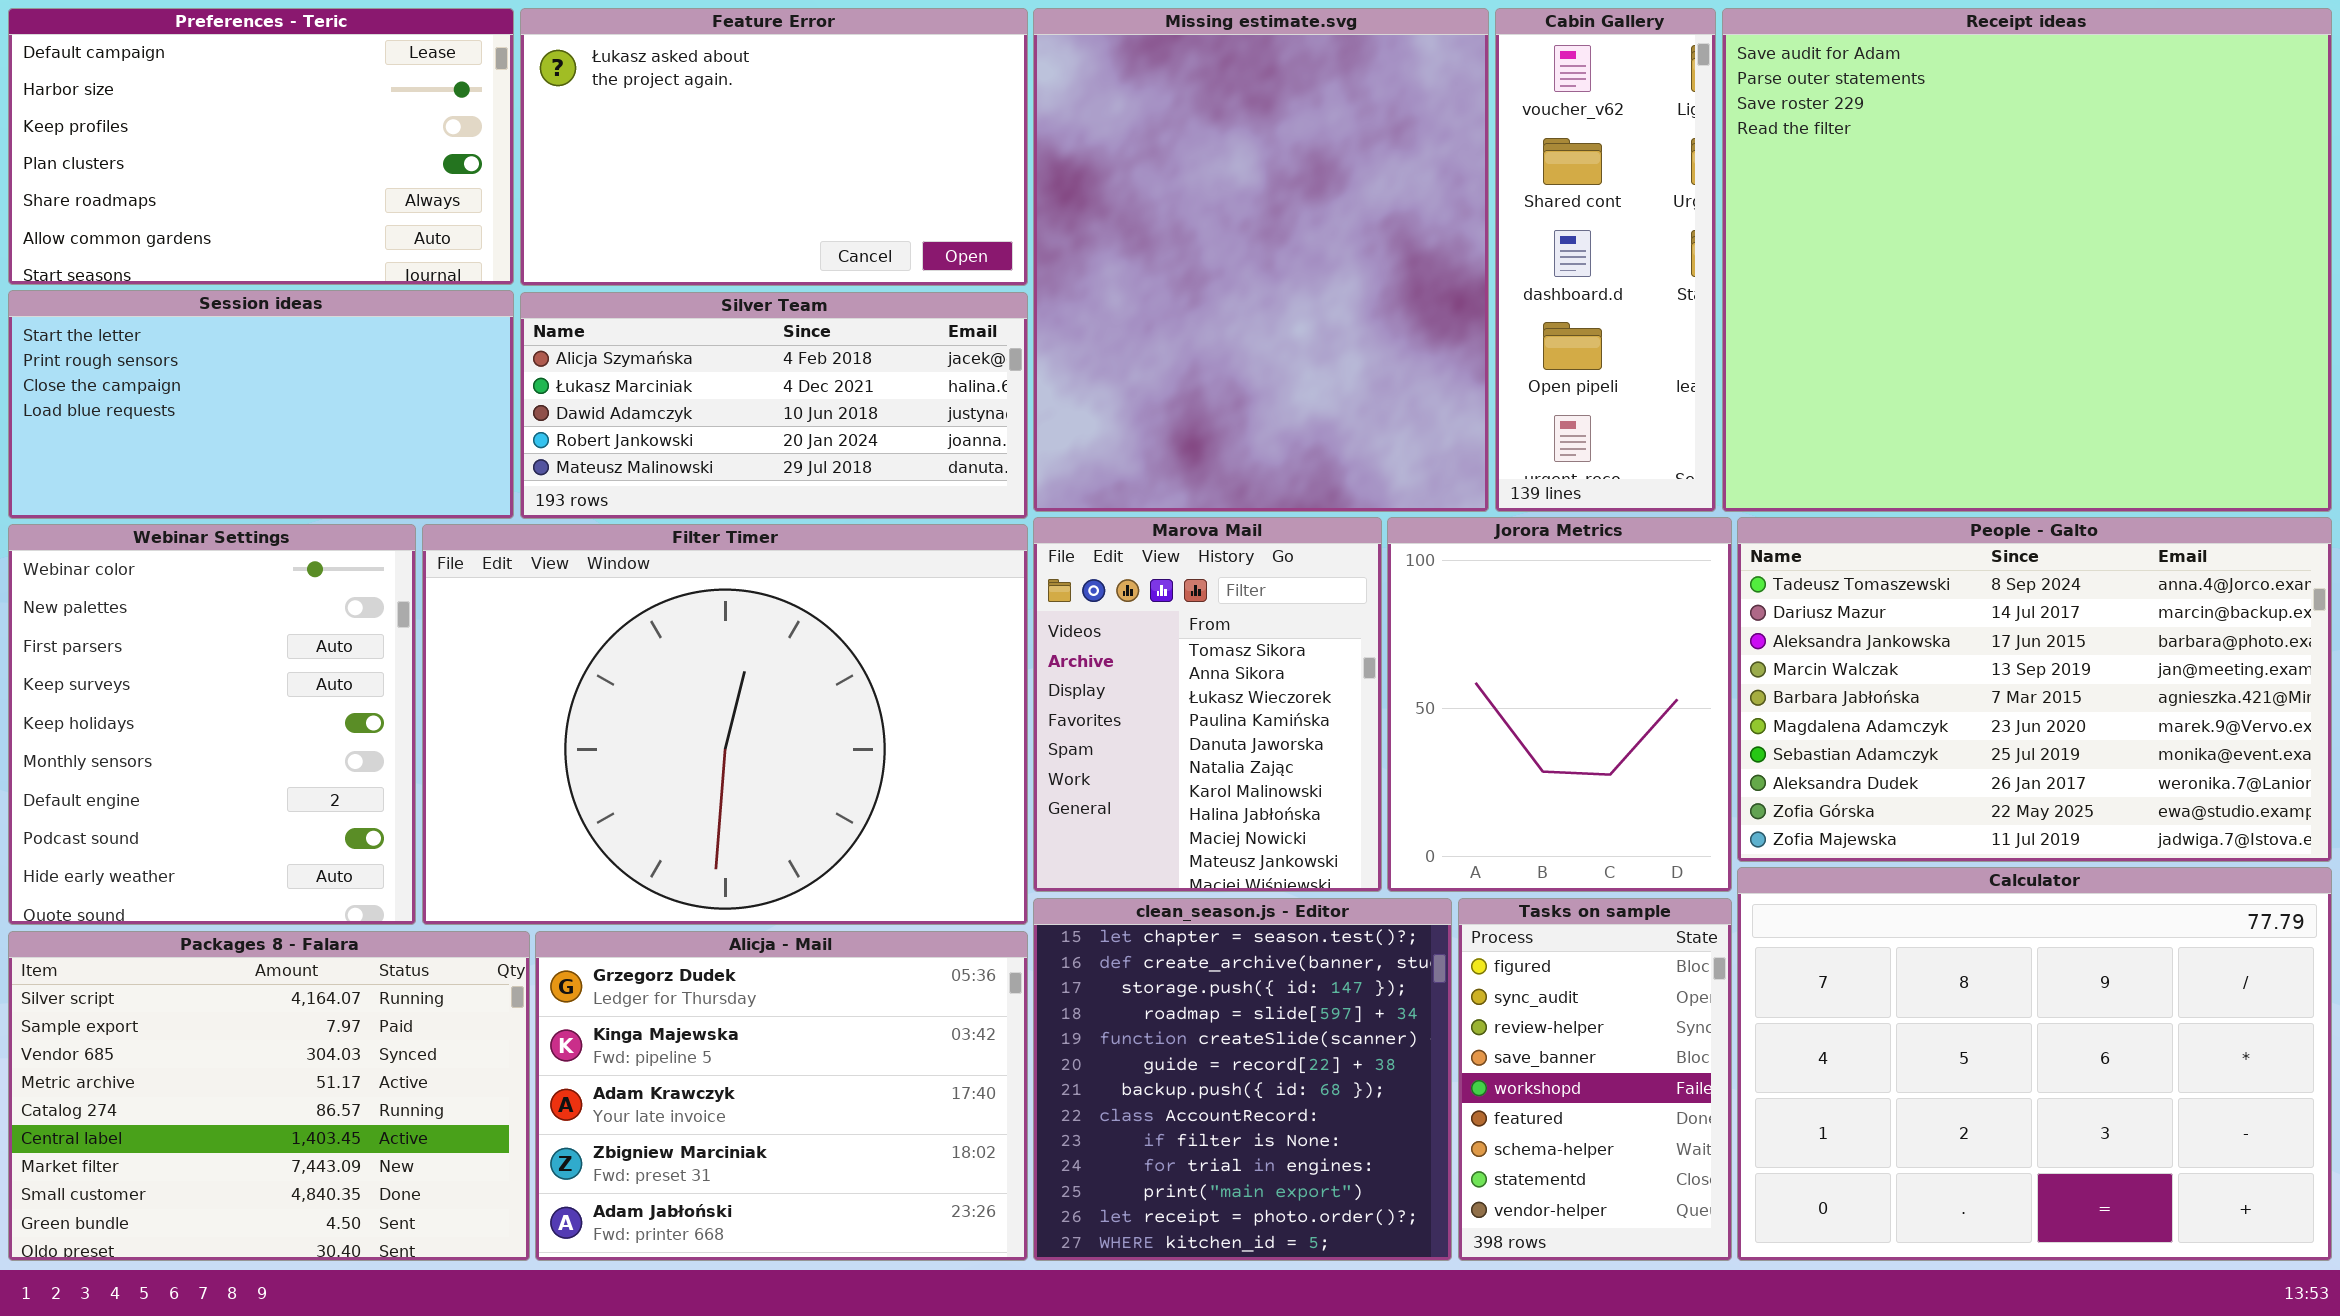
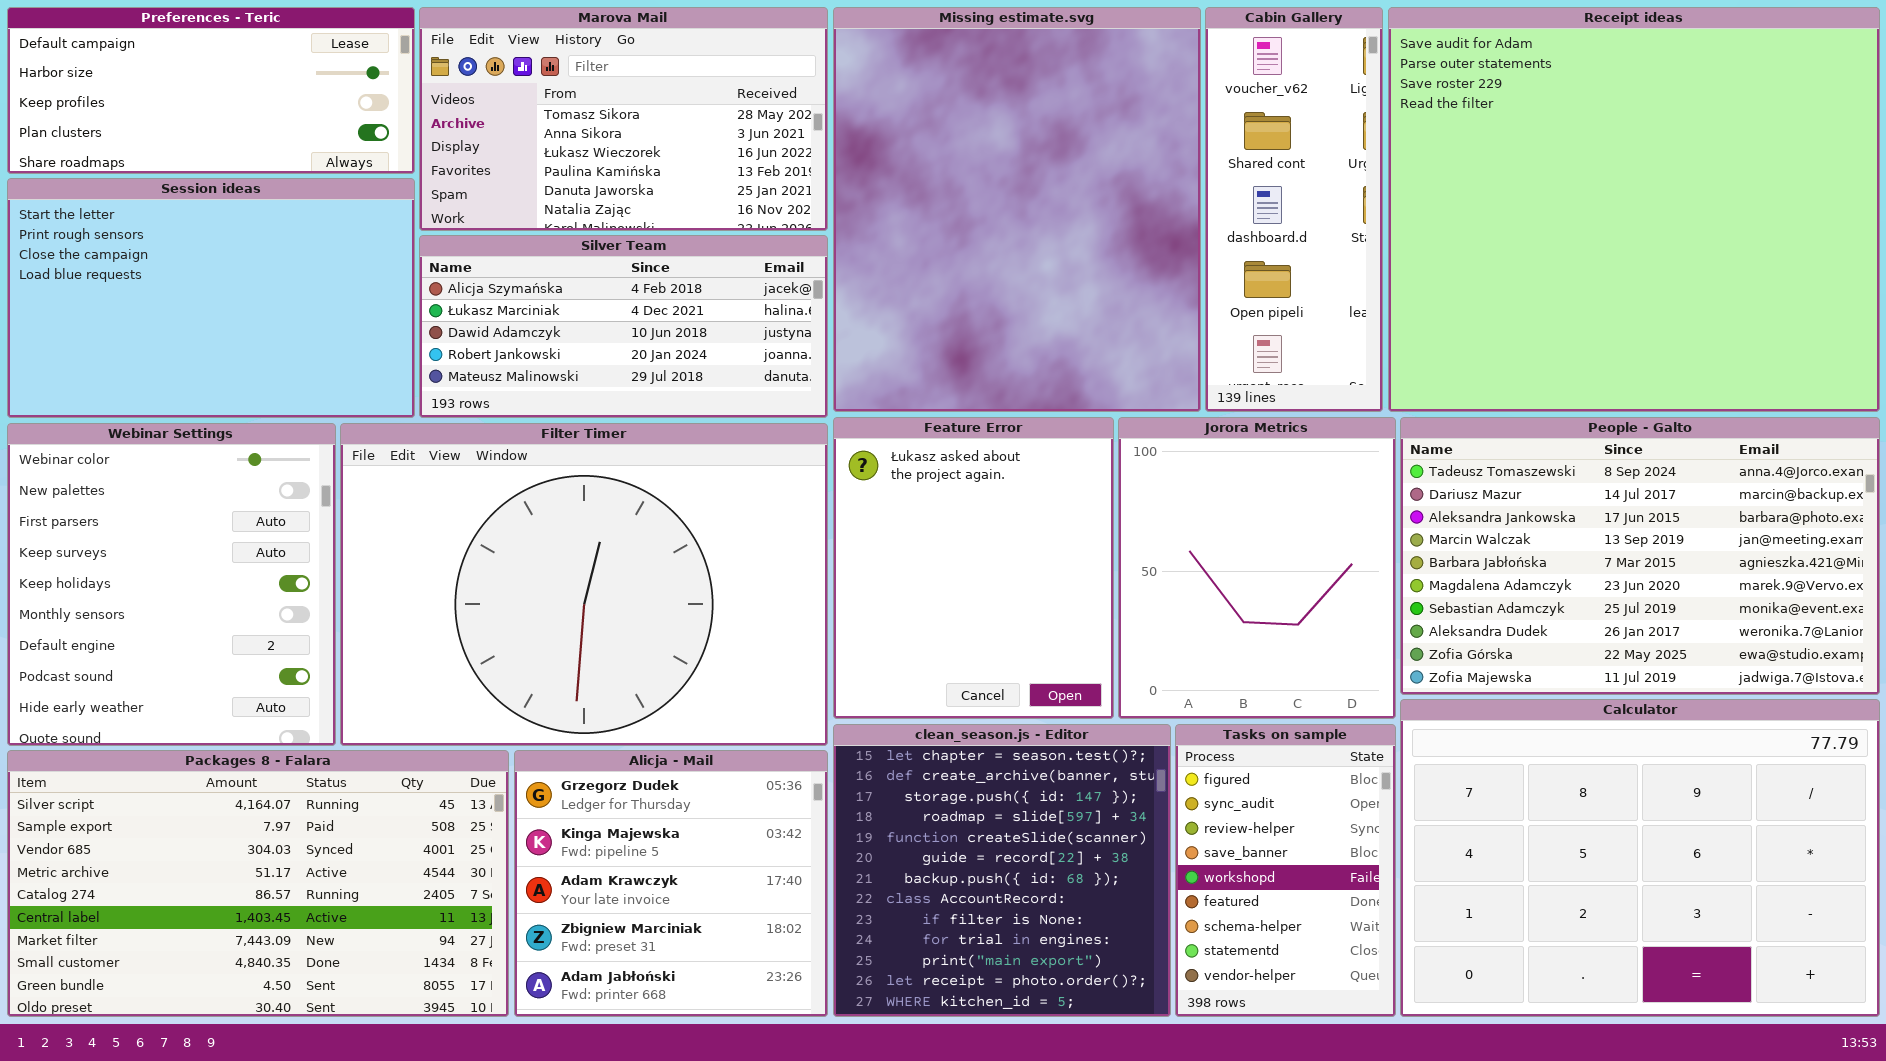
Preferences - Teric: [8,8,514,285] -> [7,7,415,174], resized
Feature Error: [520,8,1028,286] -> [833,417,1114,719], moved, resized
Session ideas: [8,290,514,519] -> [7,178,415,418], resized
Marova Mail: [1033,517,1382,892] -> [419,7,828,231], moved, resized
Packages 8 - Falara: [8,931,530,1261] -> [7,750,509,1017], resized
Alicja - Mail: [535,931,1028,1261] -> [514,750,828,1017], resized

